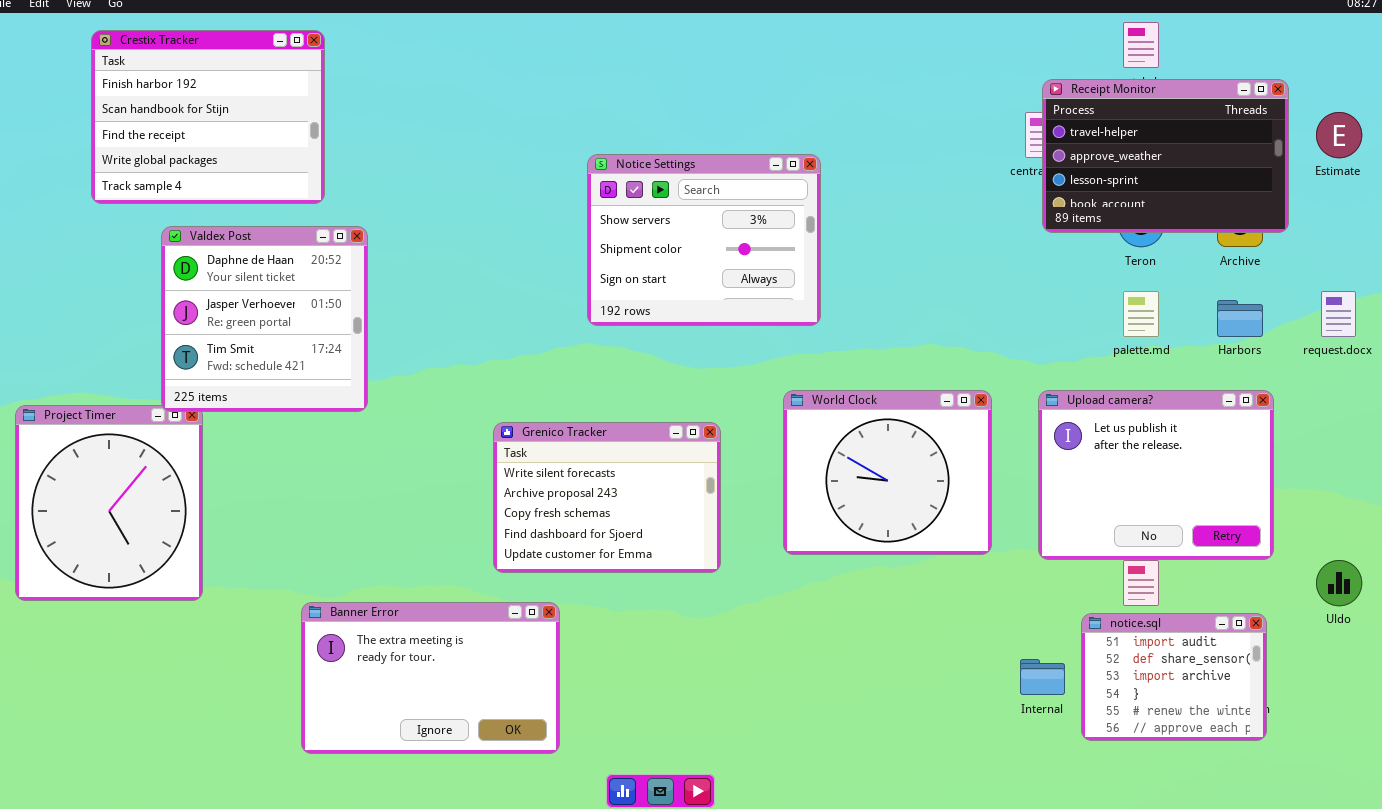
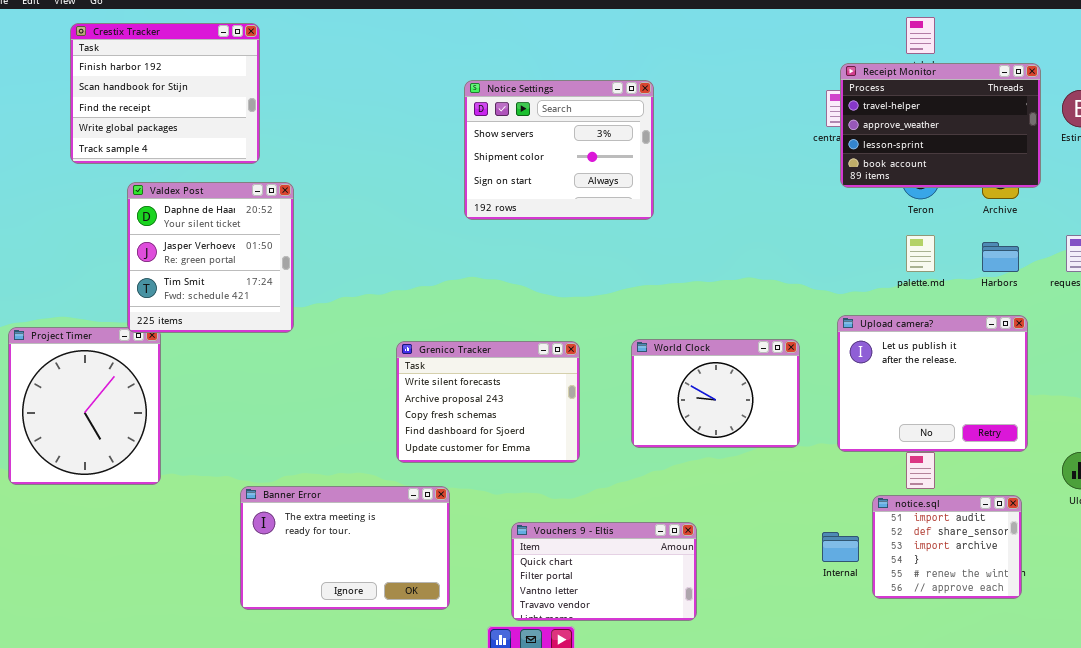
Notice Settings: [587,154,821,326] -> [464,80,654,220], moved
World Clock: [783,390,992,555] -> [631,339,800,448], resized
Vouchers 9 - Eltis: none -> [511,522,697,621], opened

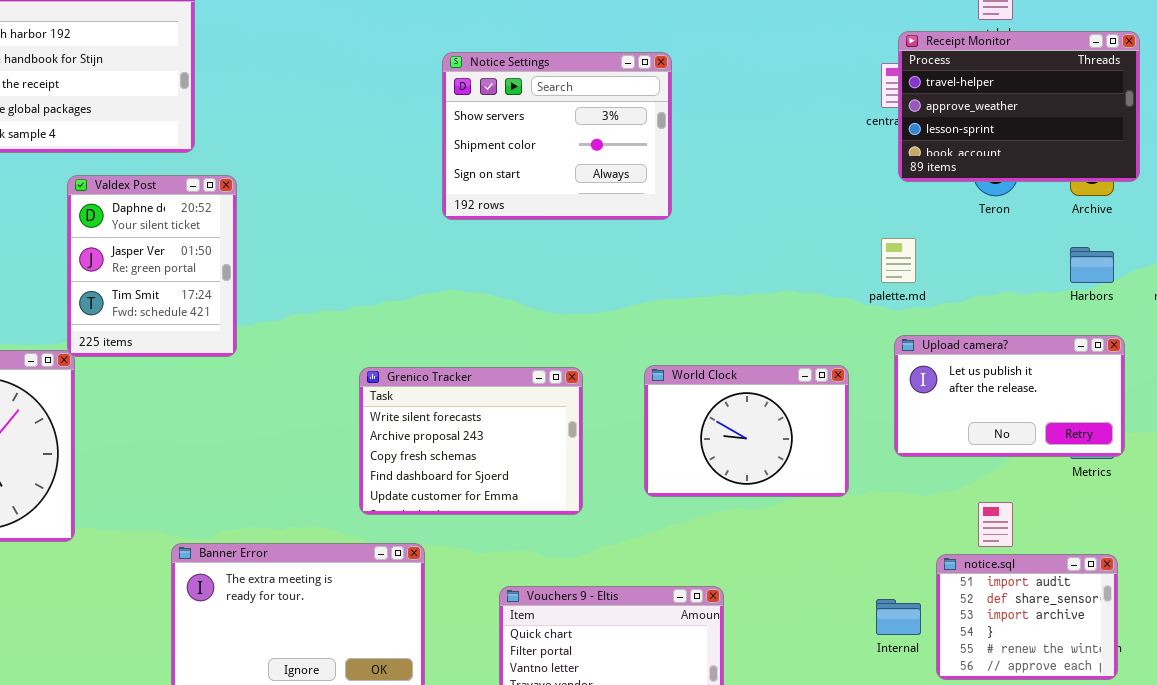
Valdex Post: [127,182,294,333] -> [67,175,237,357], resized
palette.md: [906,235,935,272] -> [881,238,916,283], moved
Upload camera?: [837,315,1028,452] -> [894,335,1125,457], resized

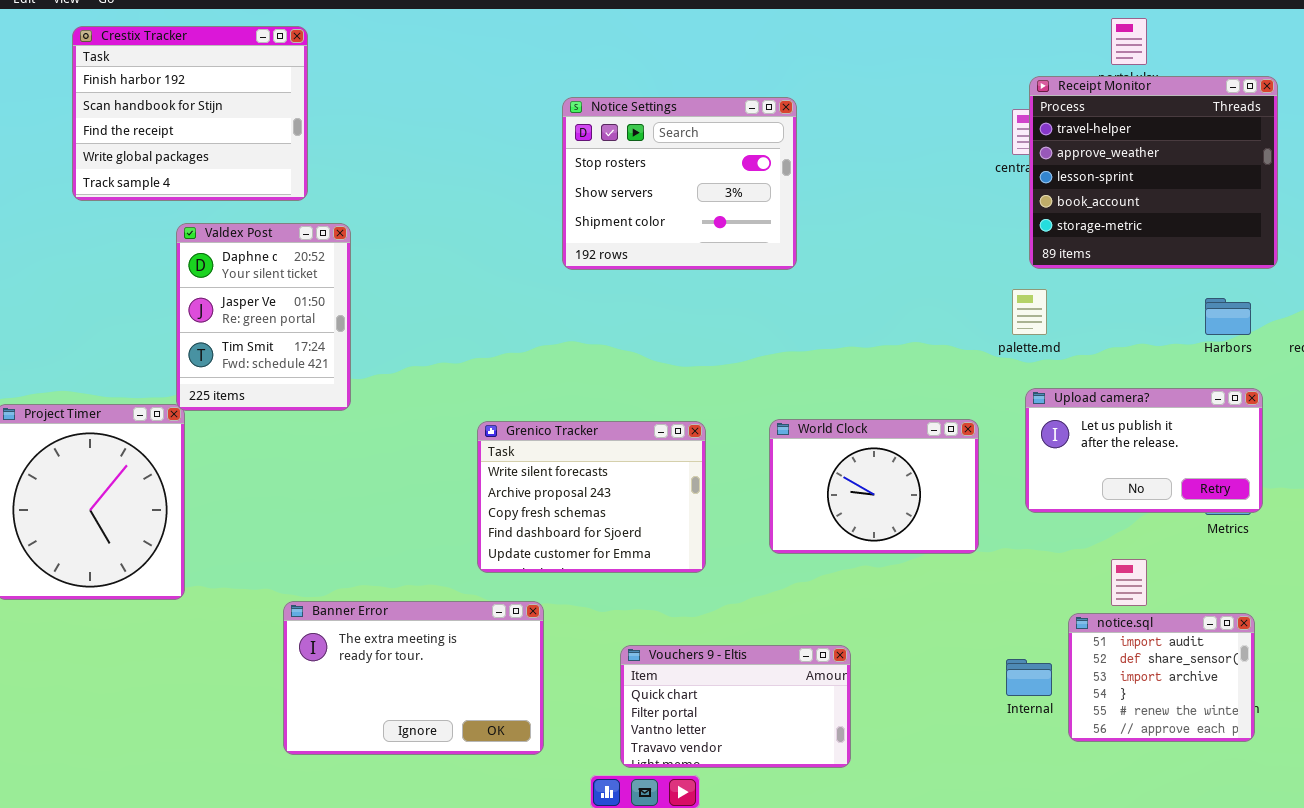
Receipt Monitor: [898,31,1140,182] -> [1029,76,1278,269], resized
Notice Settings: [442,52,672,220] -> [562,97,797,270], scrolled up 1 row

